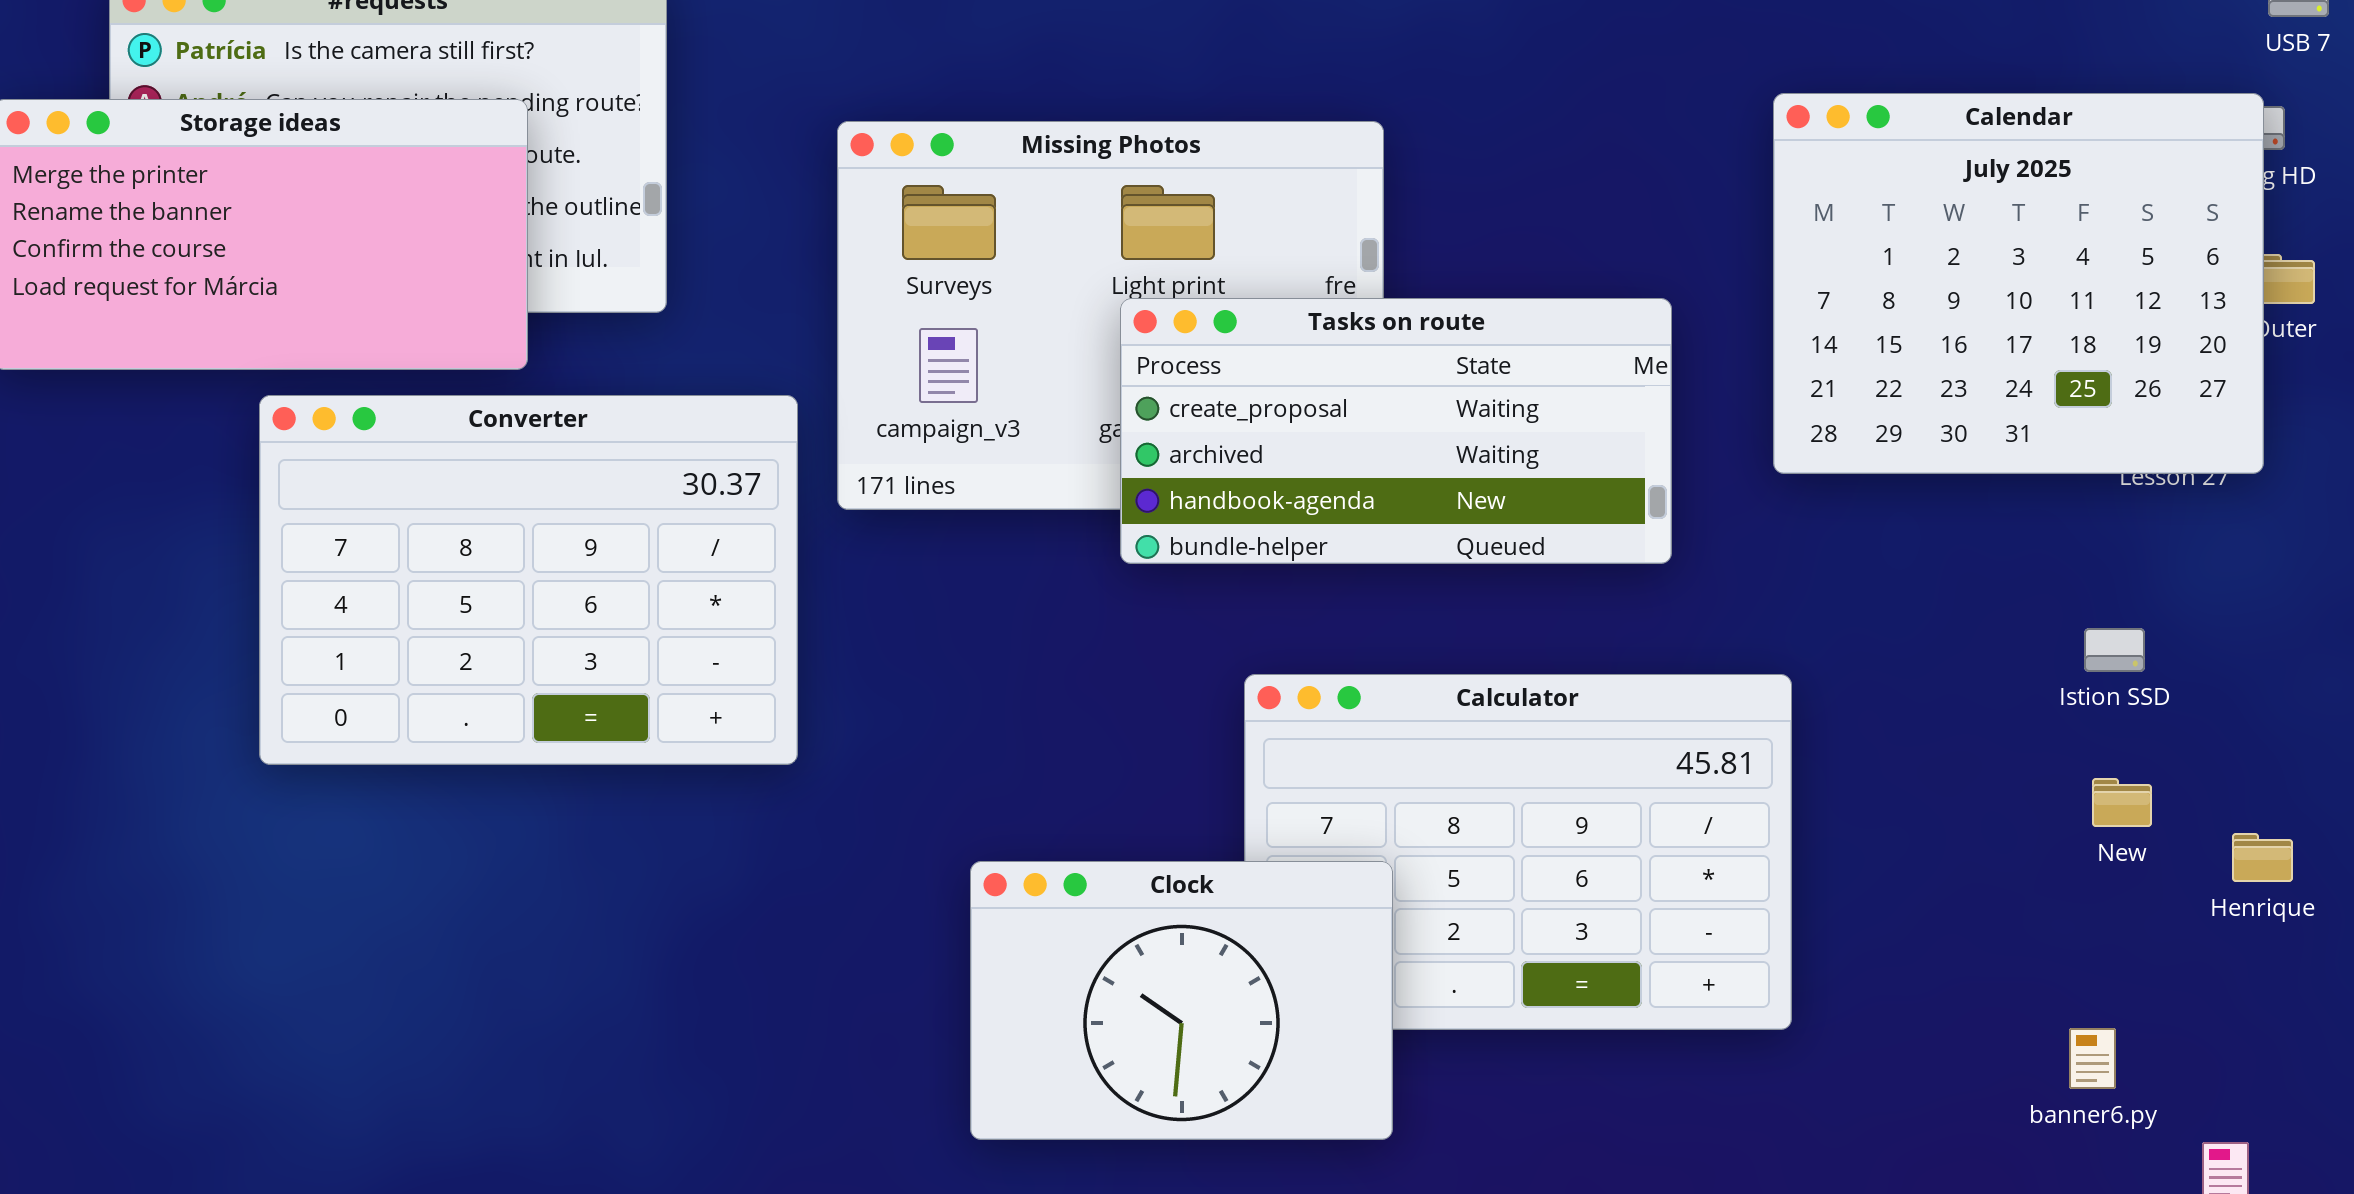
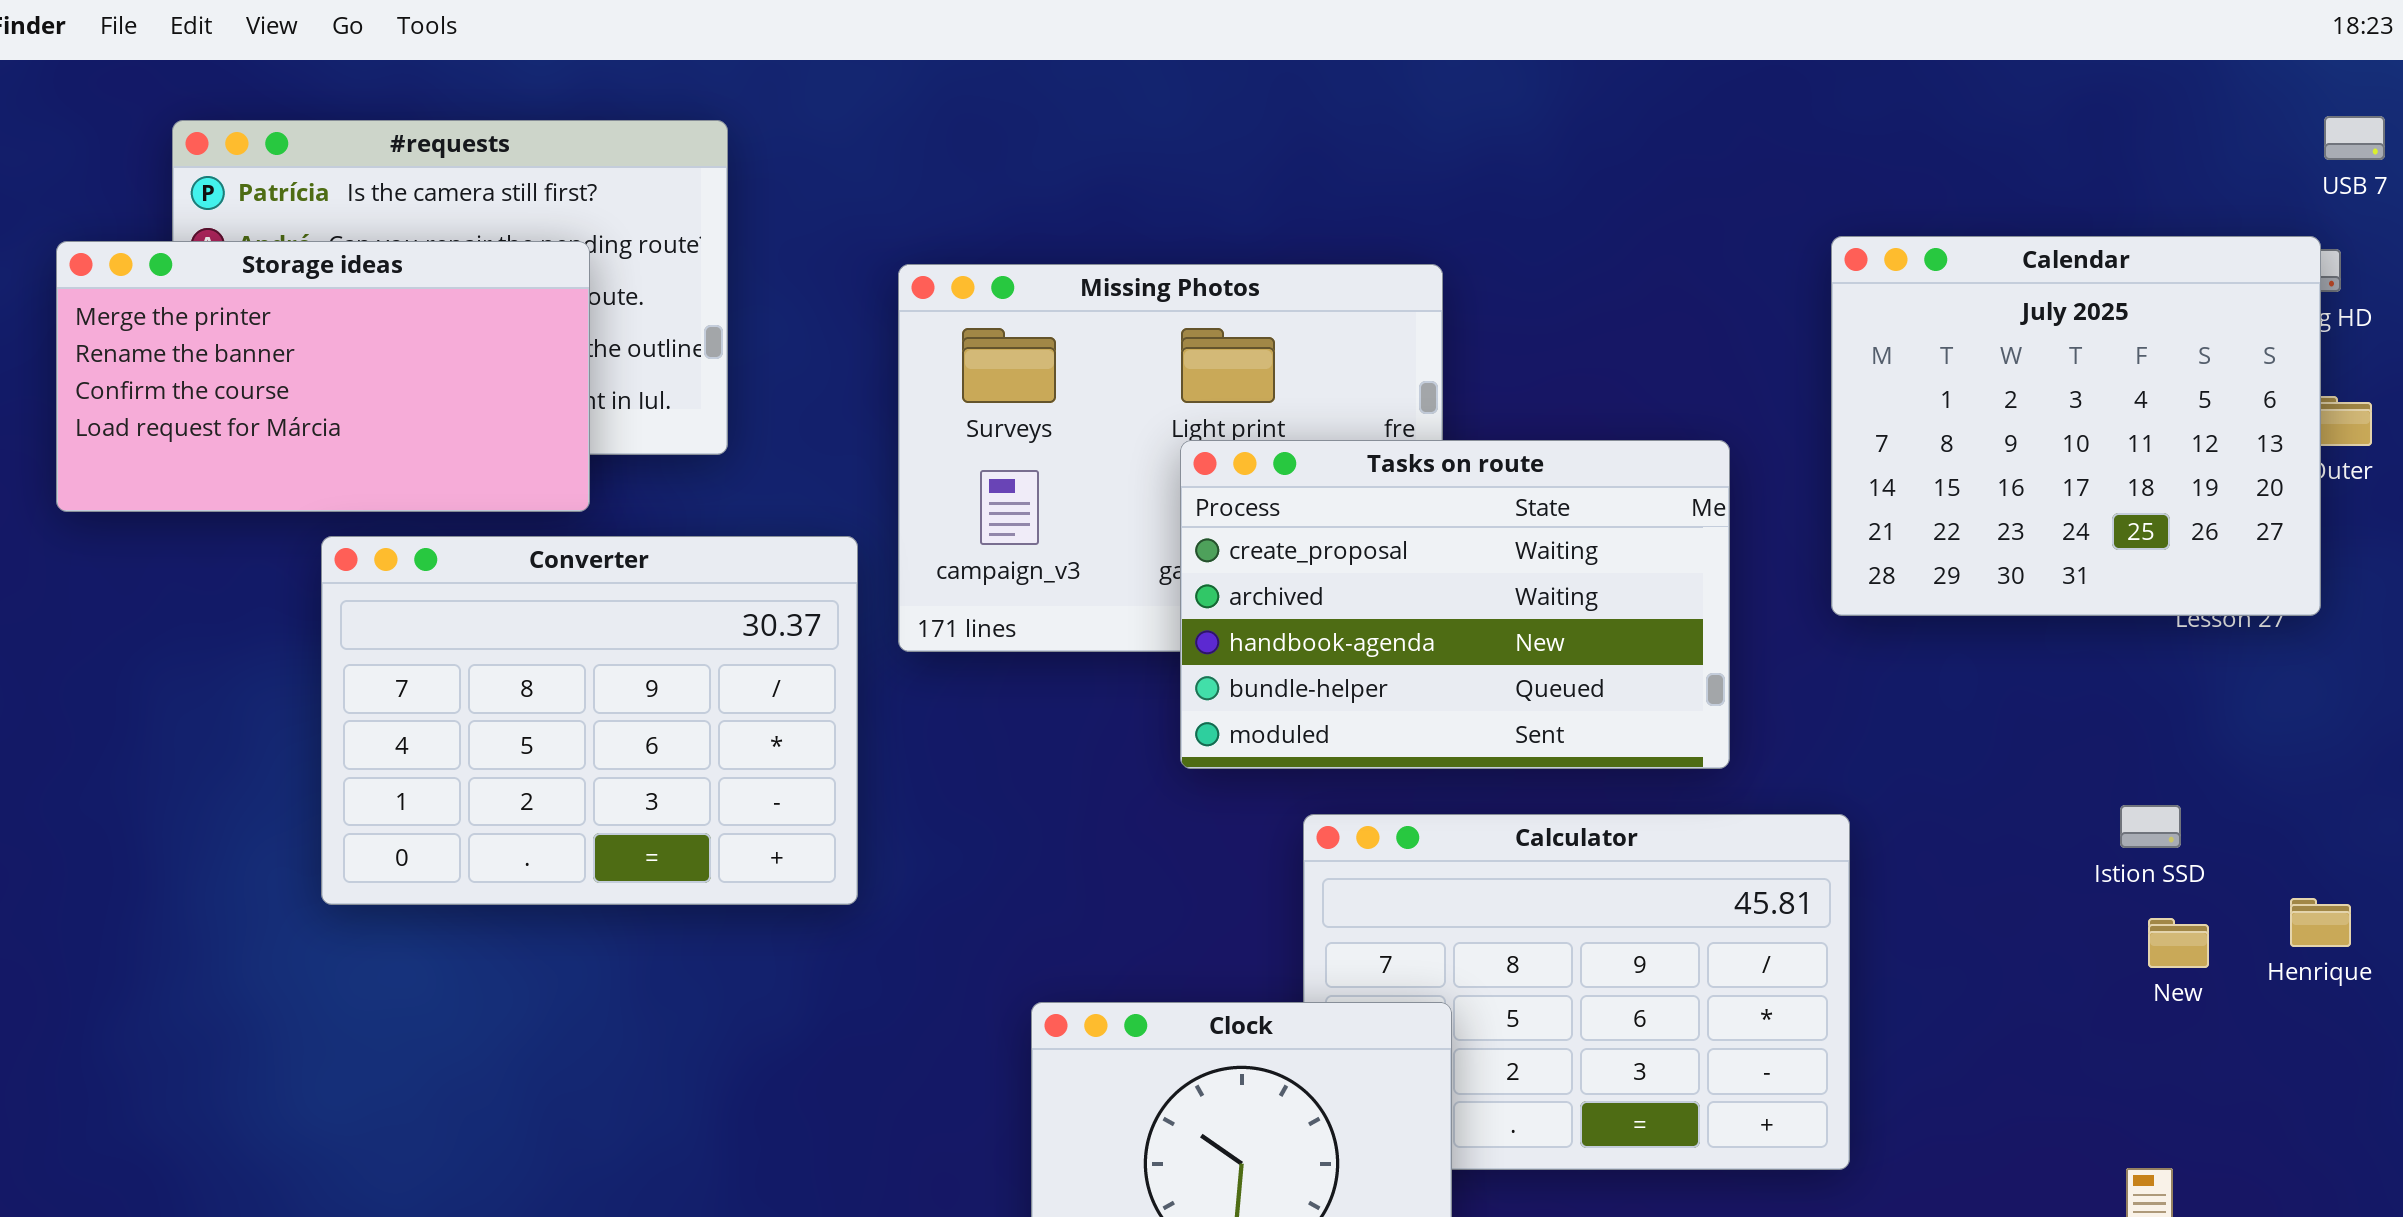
Tasks on route: [1120,298,1672,564] -> [1180,440,1730,769], resized
Istion SSD: [2084,628,2145,672] -> [2120,805,2181,848], moved
Henrique: [2232,833,2293,882] -> [2290,898,2351,947], moved

